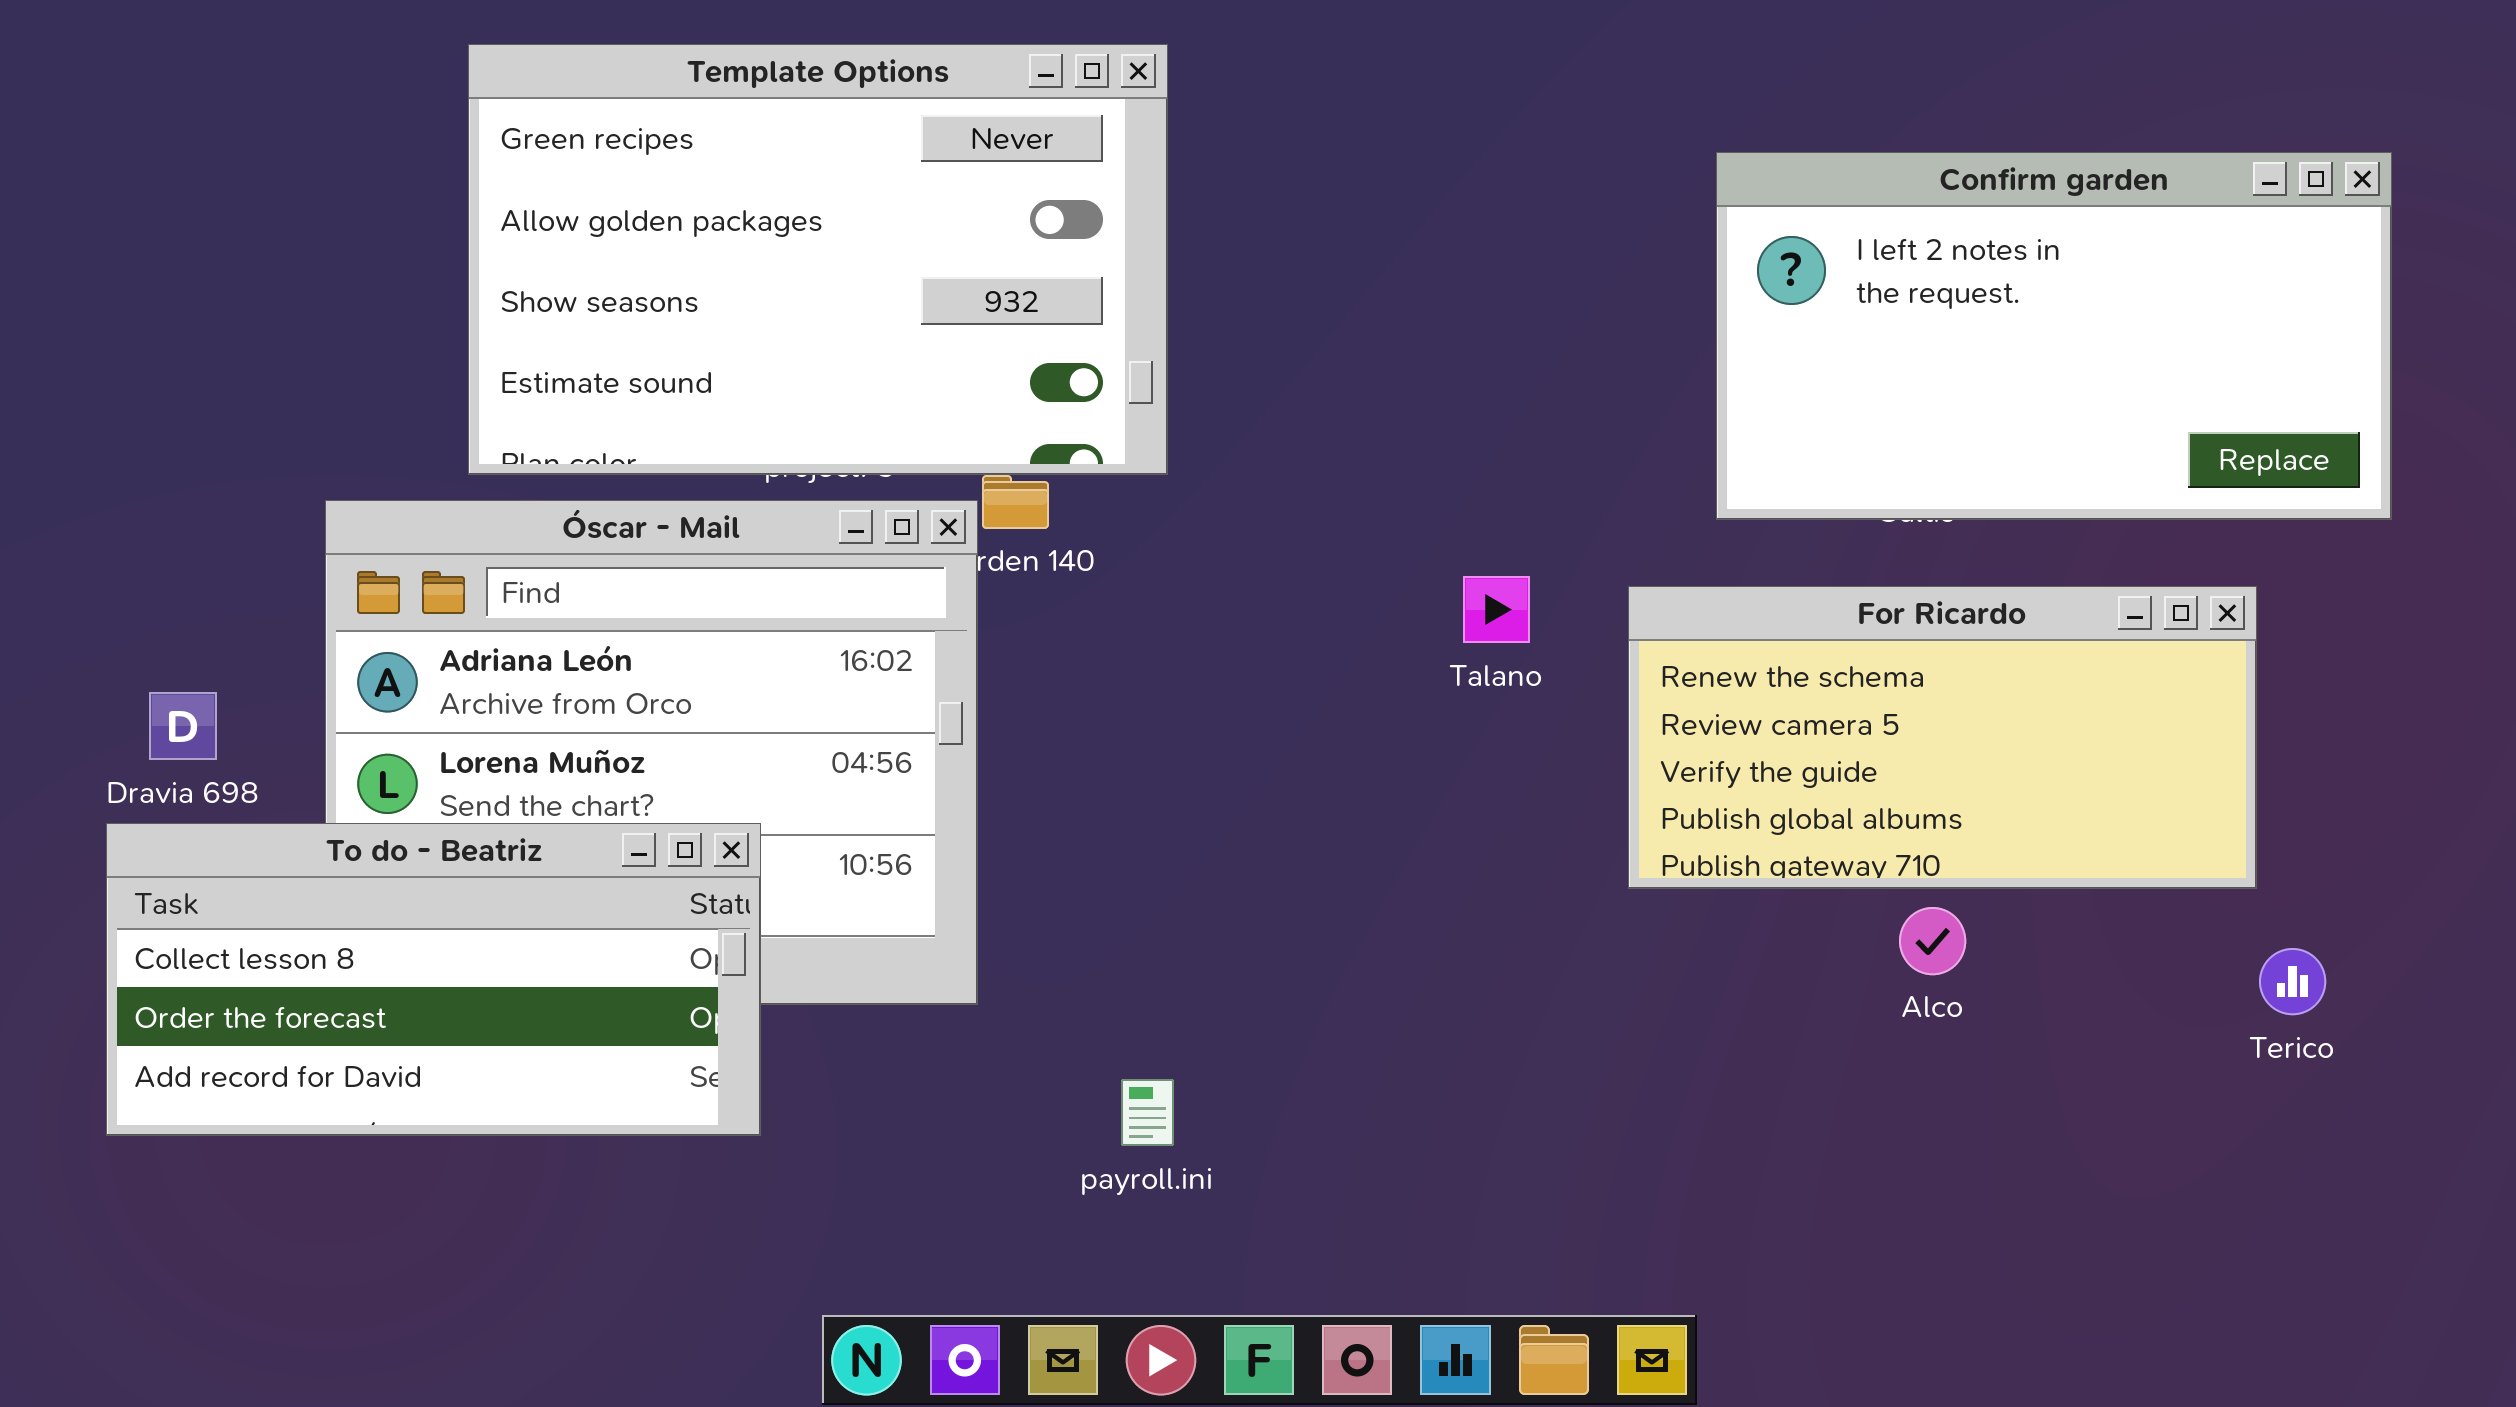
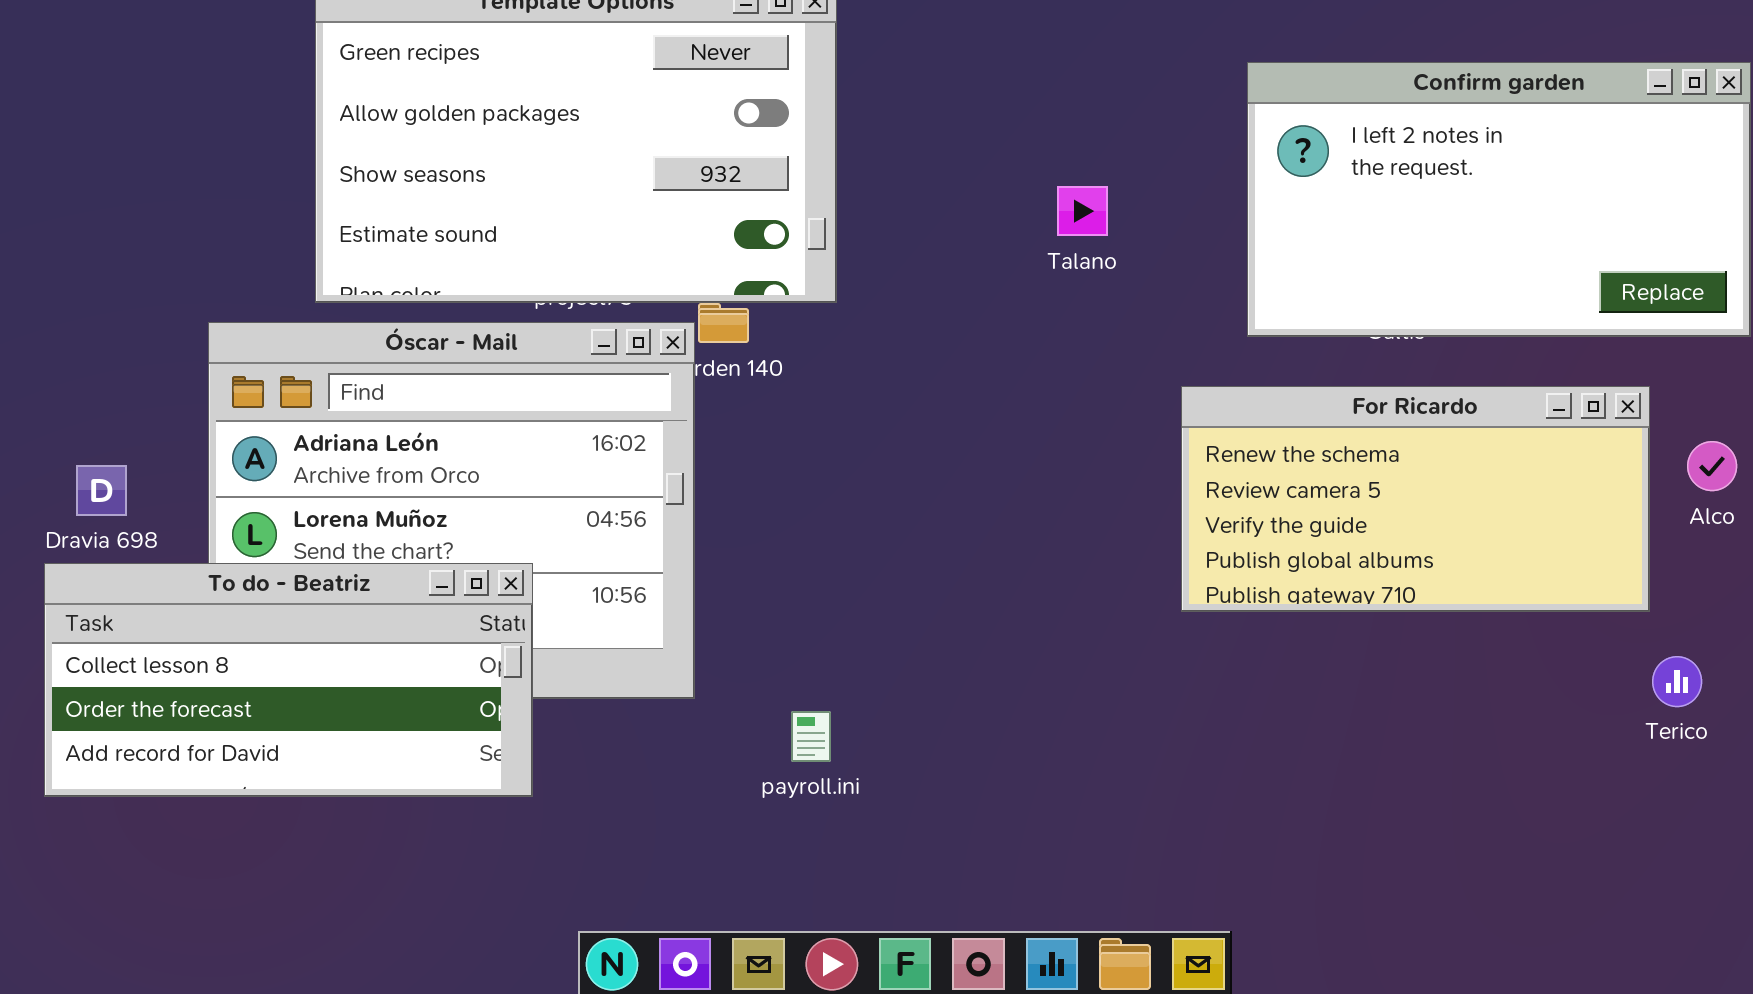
Talano: [1463,576,1530,643] -> [1057,186,1108,236], moved
Alco: [1899,907,1966,975] -> [1687,441,1737,491], moved
payroll.ini: [1121,1079,1174,1146] -> [791,711,831,762], moved

